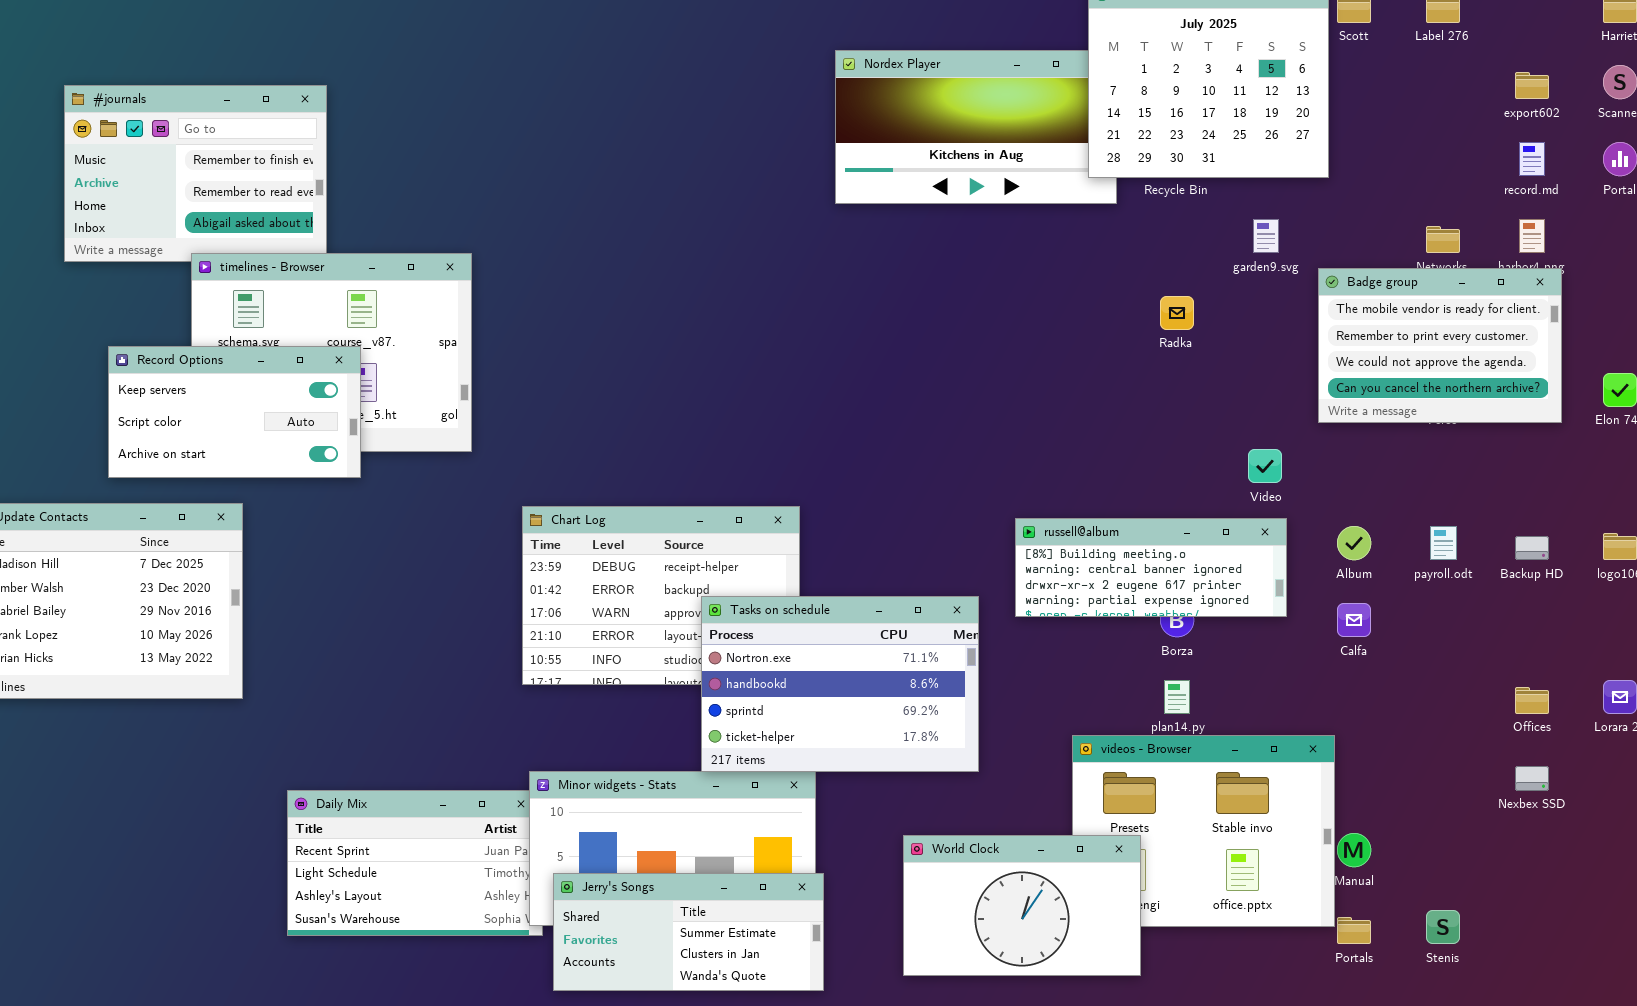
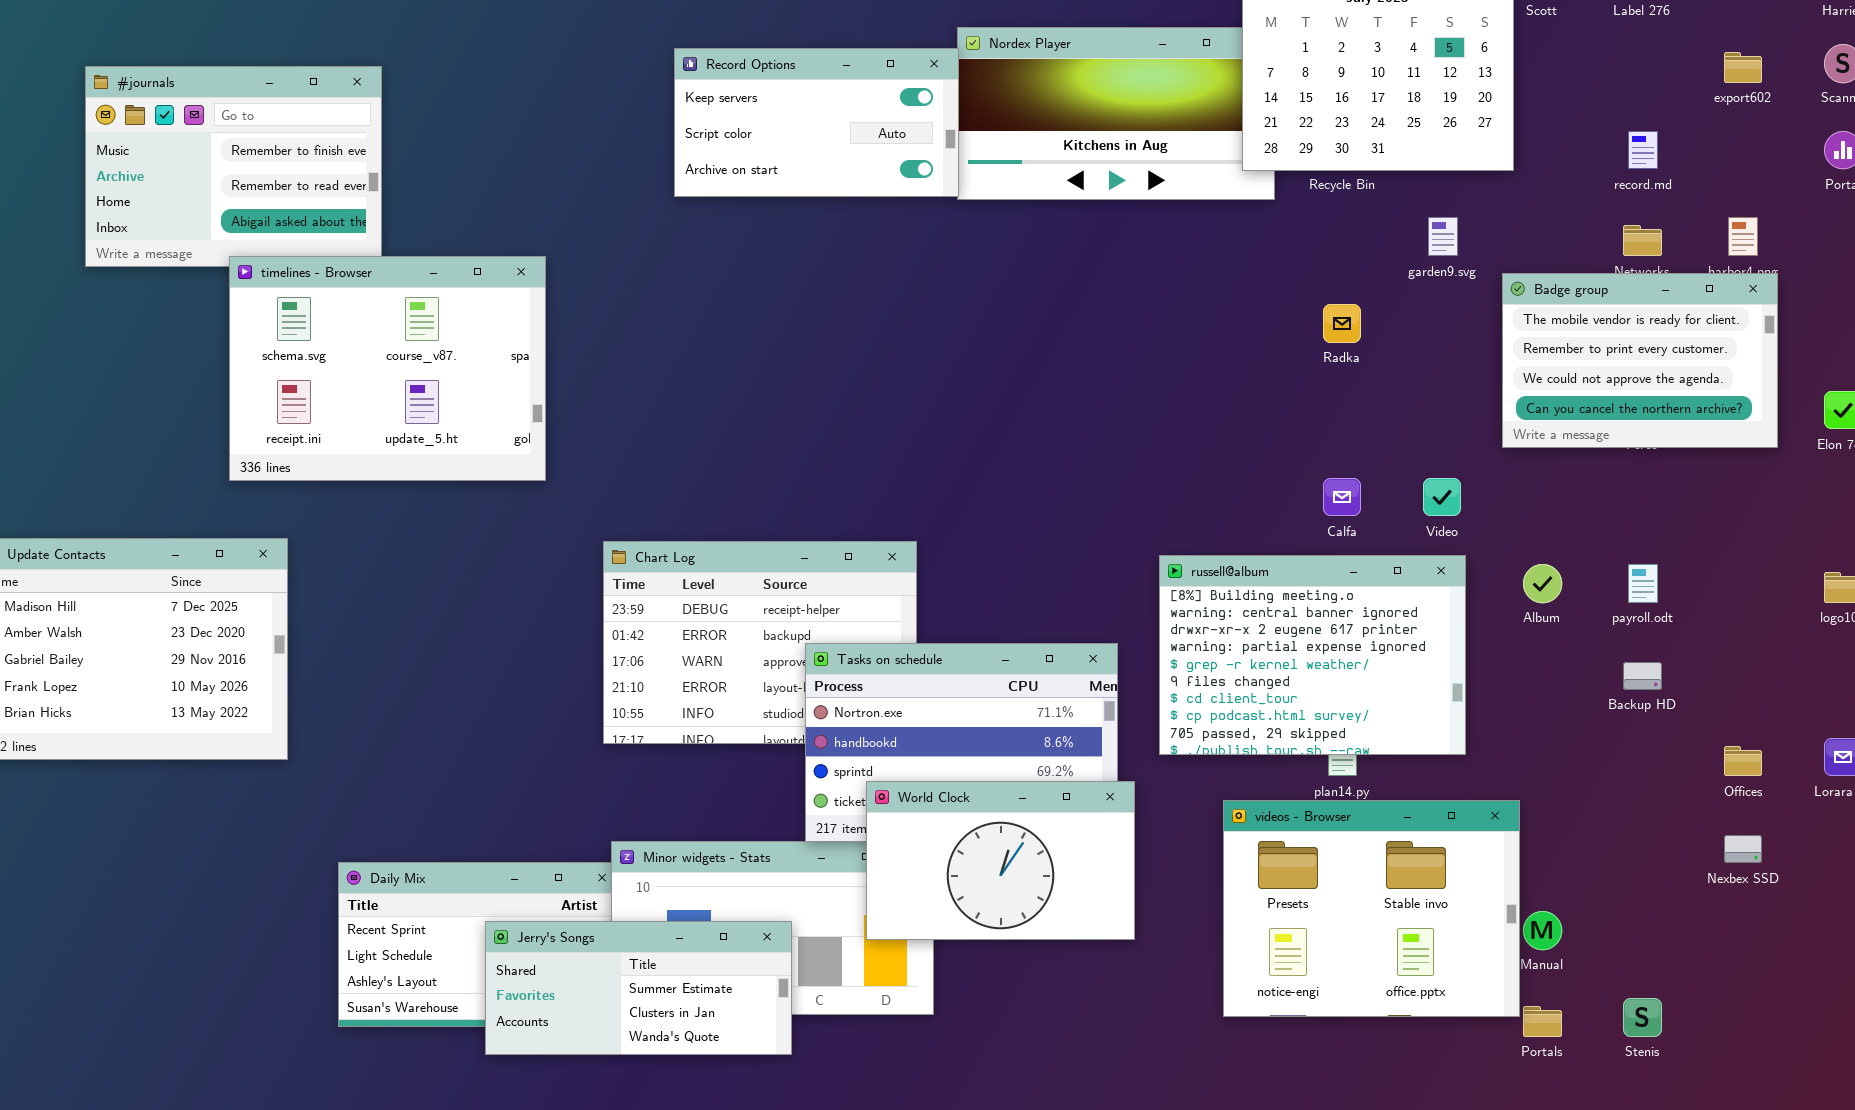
record.md: [1519,142,1545,176] -> [1628,131,1658,169], moved
Record Options: [108,346,361,478] -> [674,48,959,197], moved
russell@album: [1015,518,1287,617] -> [1159,555,1466,755], resized
Backup HD: [1515,536,1549,560] -> [1623,662,1662,690], moved
Calfa: [1337,603,1371,637] -> [1323,478,1361,516], moved
World Clock: [903,835,1141,976] -> [866,781,1135,940], moved
Jerry's Songs: [553,873,824,991] -> [485,921,792,1055], moved

